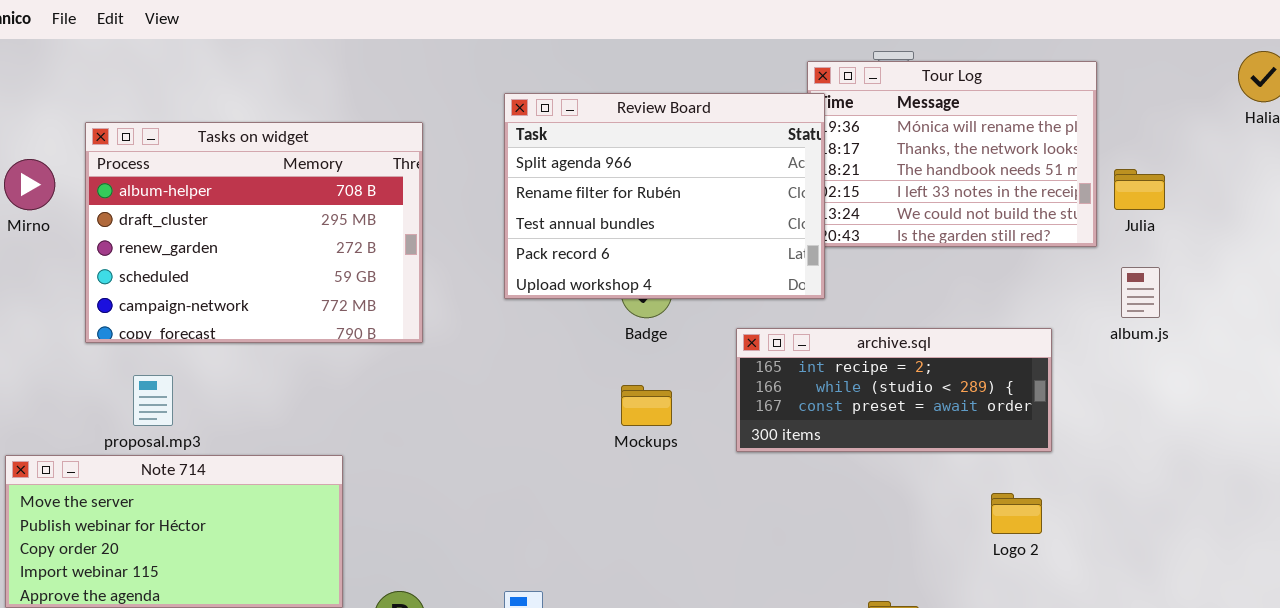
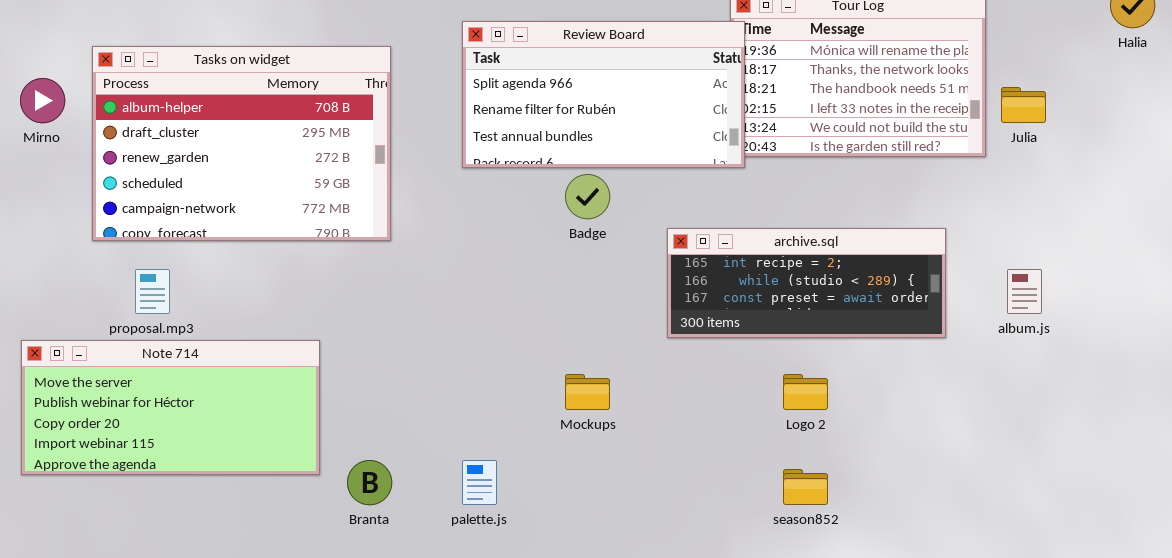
Review Board: [504,93,825,299] -> [462,21,745,168], resized
album.js: [1121,267,1160,318] -> [1007,269,1042,314], moved
Mockups: [621,385,672,426] -> [565,374,610,410], moved
Logo 2: [991,493,1042,534] -> [783,374,828,410], moved

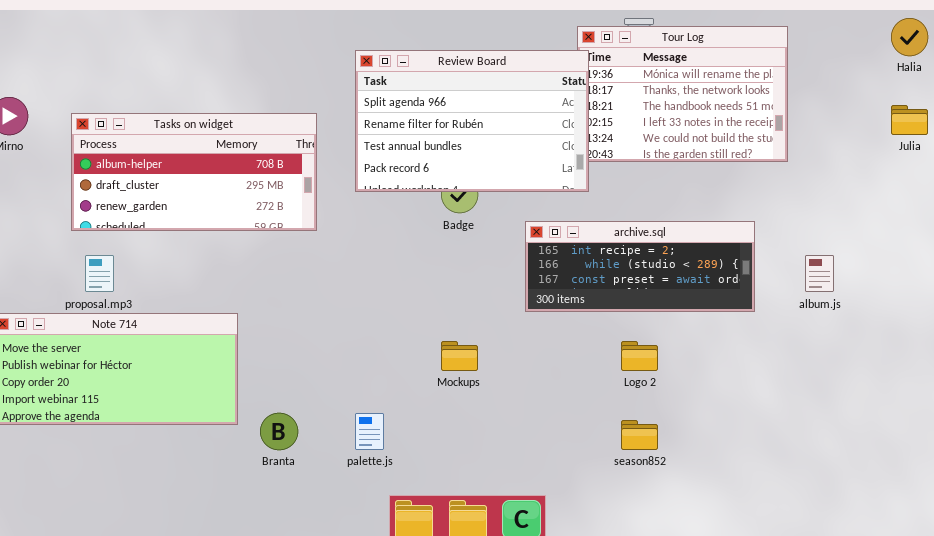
Review Board: [462,21,745,168] -> [355,50,589,192], resized
Tasks on widget: [92,46,391,241] -> [71,113,317,231], moved, resized
Julia: [1001,87,1046,123] -> [891,105,928,135], moved

